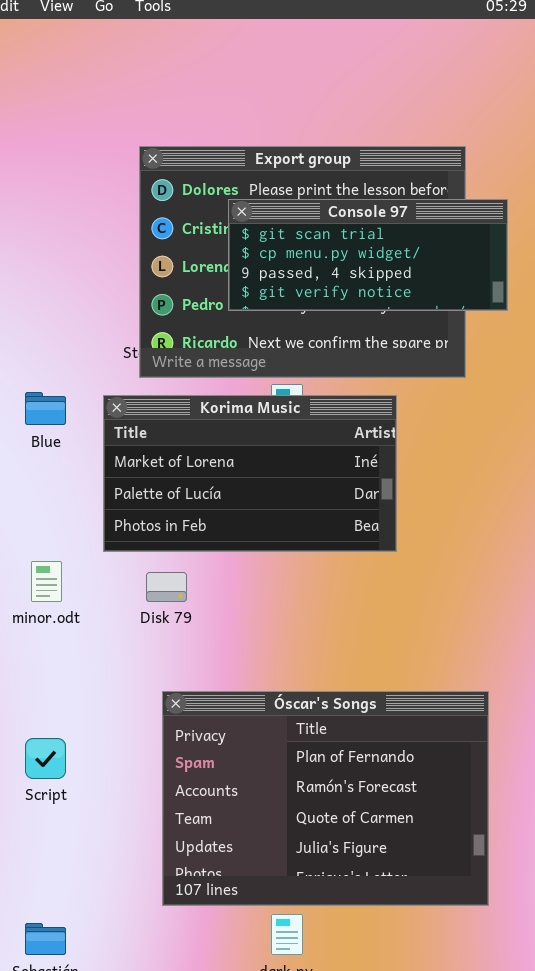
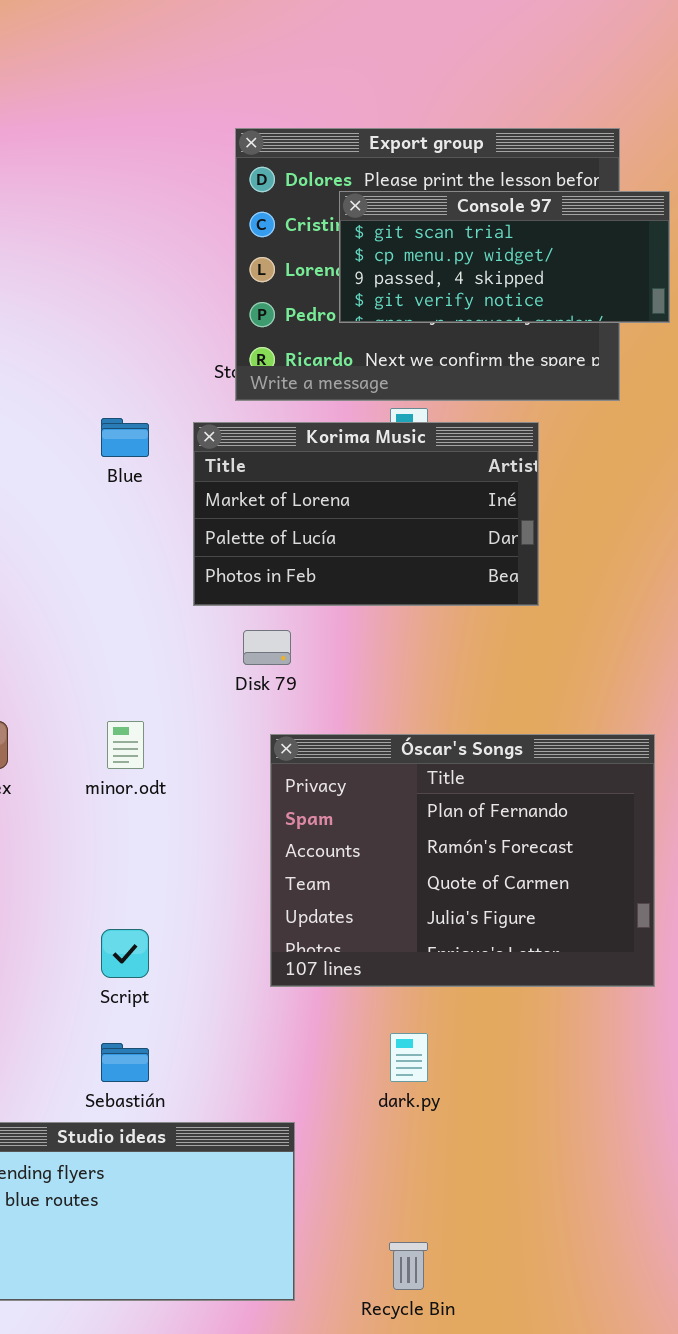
minor.odt: [31,561,62,602] -> [107,721,144,769], moved
Óscar's Songs: [162,691,489,906] -> [270,734,655,987], moved
Script: [25,738,66,779] -> [101,929,149,978], moved

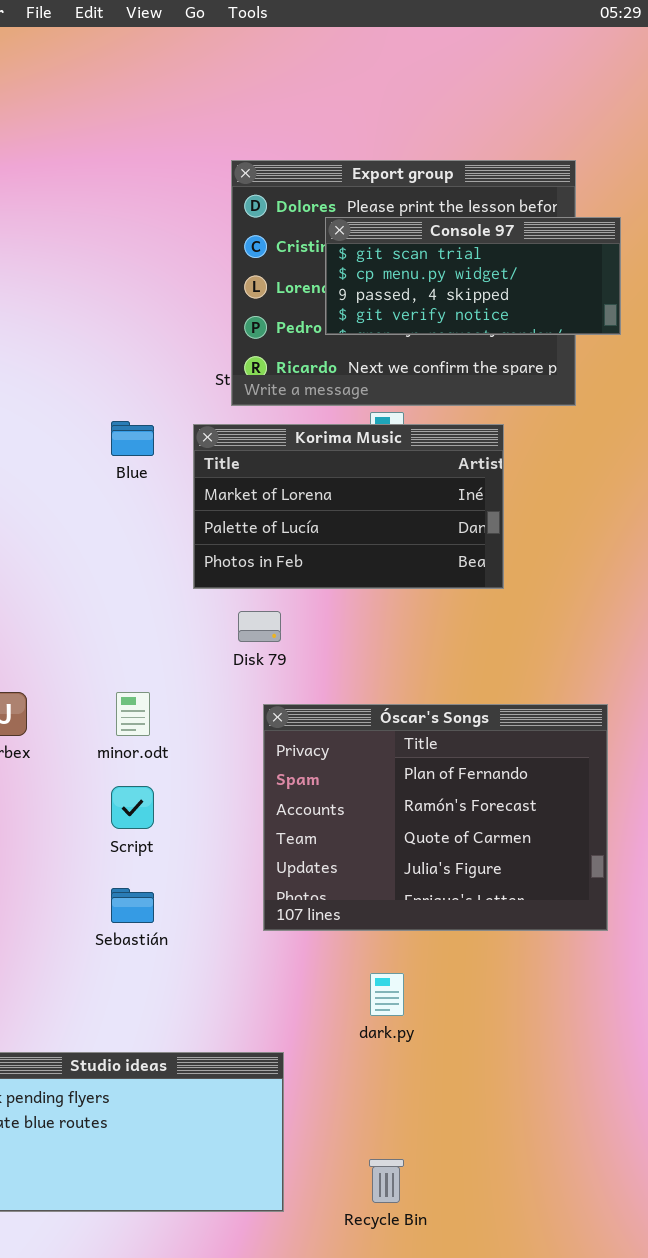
Script: [101,929,149,978] -> [111,786,154,829], moved
Sebastián: [101,1043,149,1082] -> [111,888,154,923], moved

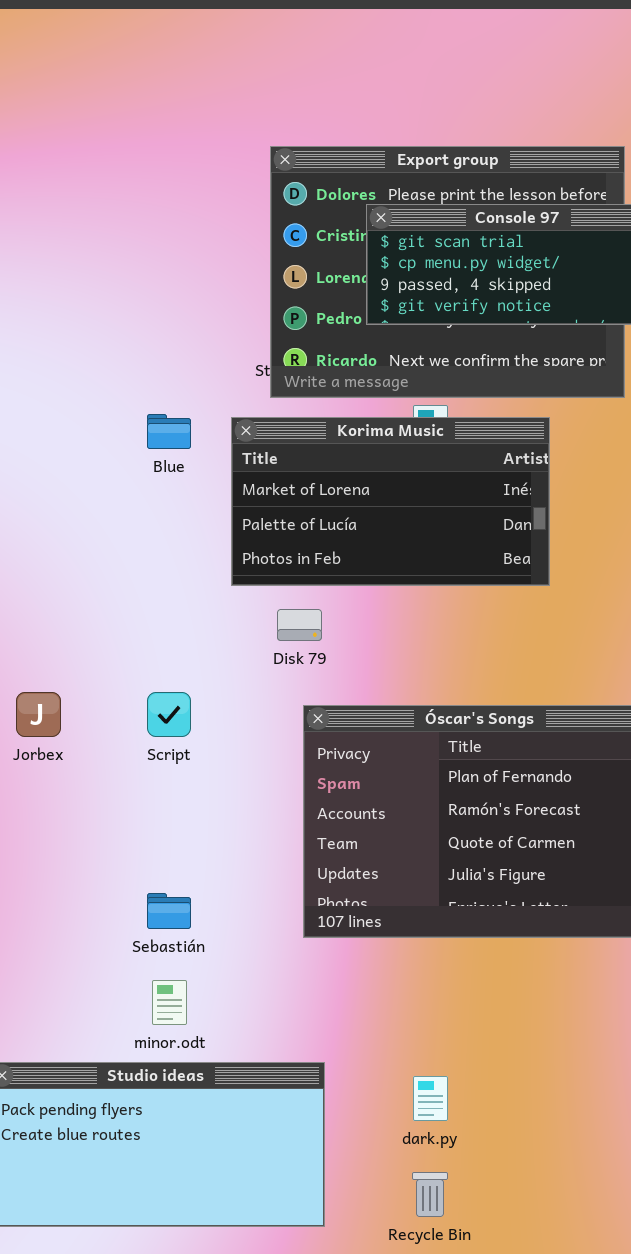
minor.odt: [116,692,150,736] -> [152,980,187,1025], moved
Script: [111,786,154,829] -> [147,692,191,737], moved
dark.py: [370,973,404,1016] -> [413,1076,448,1121], moved

